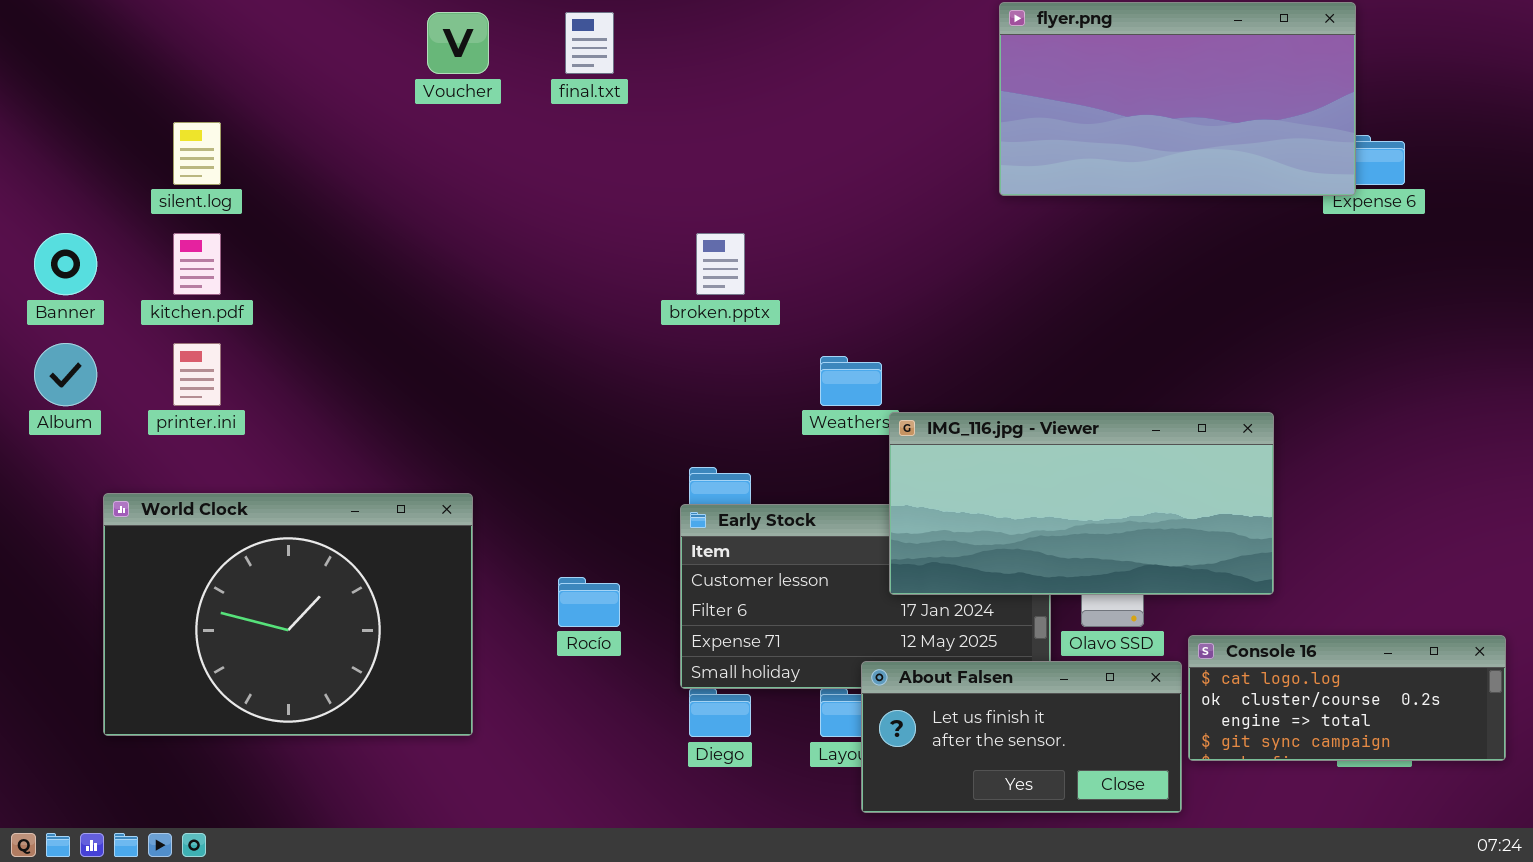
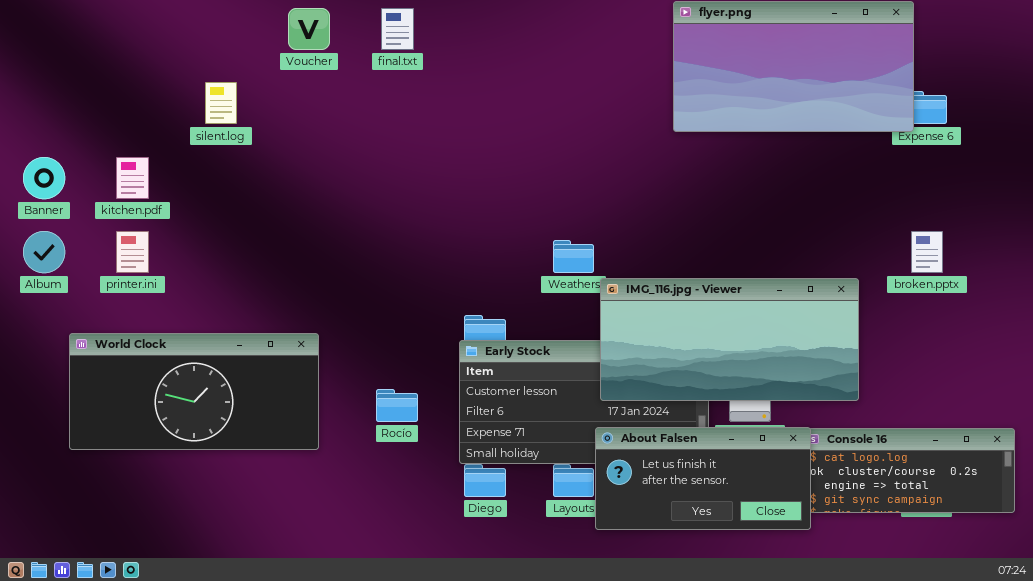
silent.log: [173,122,221,185] -> [205,82,237,124], moved
broken.pptx: [696,233,745,295] -> [911,231,943,273], moved
World Clock: [103,493,473,736] -> [69,333,319,450], resized
About Falsen: [861,661,1182,813] -> [595,427,811,530], moved

